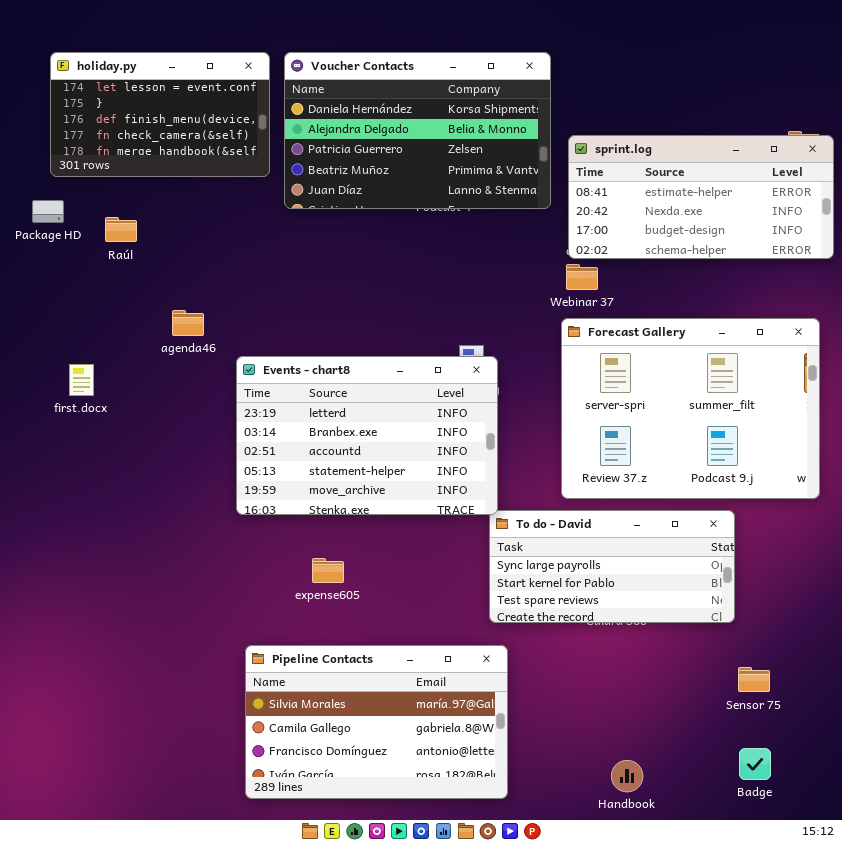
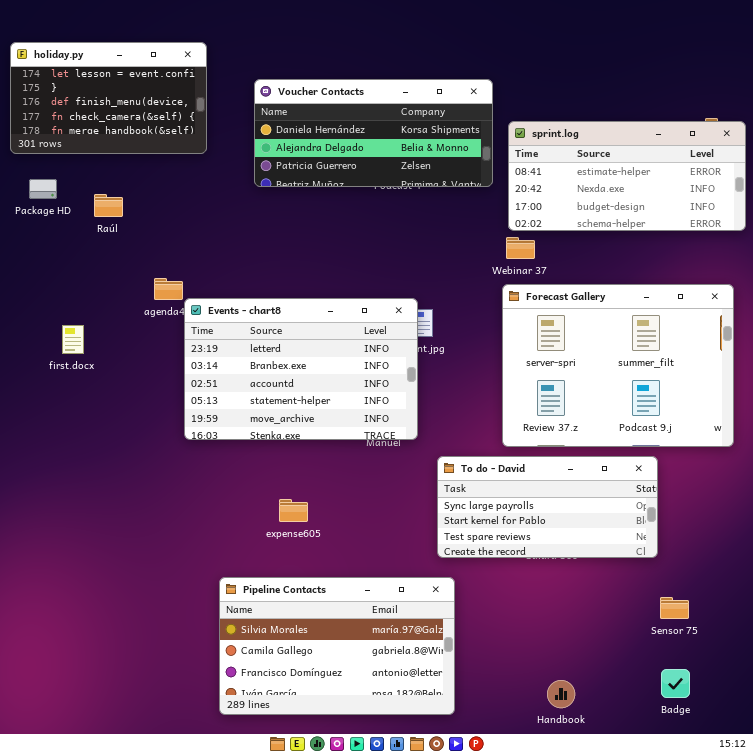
holiday.py: [50,52,270,177] -> [10,42,207,154], moved
Voucher Contacts: [284,52,551,209] -> [254,79,493,187], resized
Events - chart8: [236,356,498,515] -> [184,298,418,440], moved

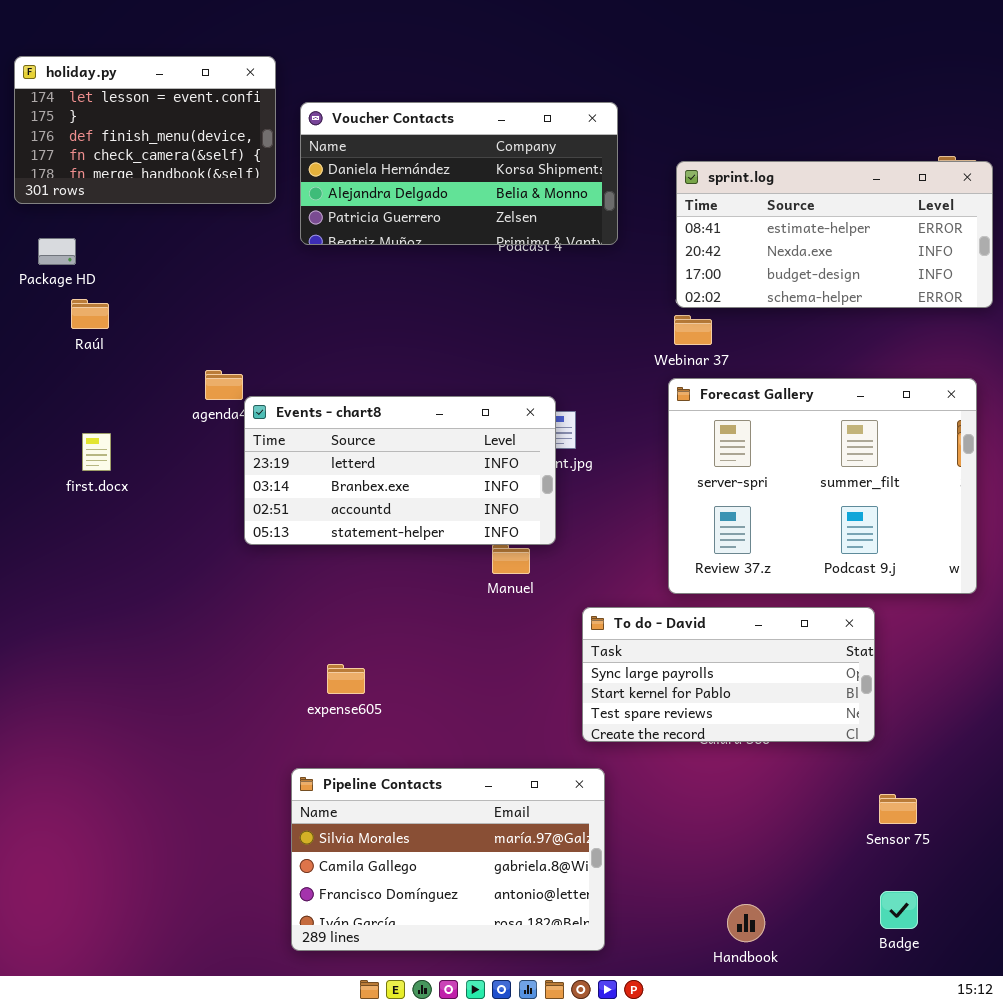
Voucher Contacts: [254,79,493,187] -> [300,102,618,245], moved
Raúl: [94,194,123,217] -> [71,299,109,329], moved
Events - chart8: [184,298,418,440] -> [244,396,556,545], resized
expense605: [279,499,308,522] -> [327,664,365,694], moved

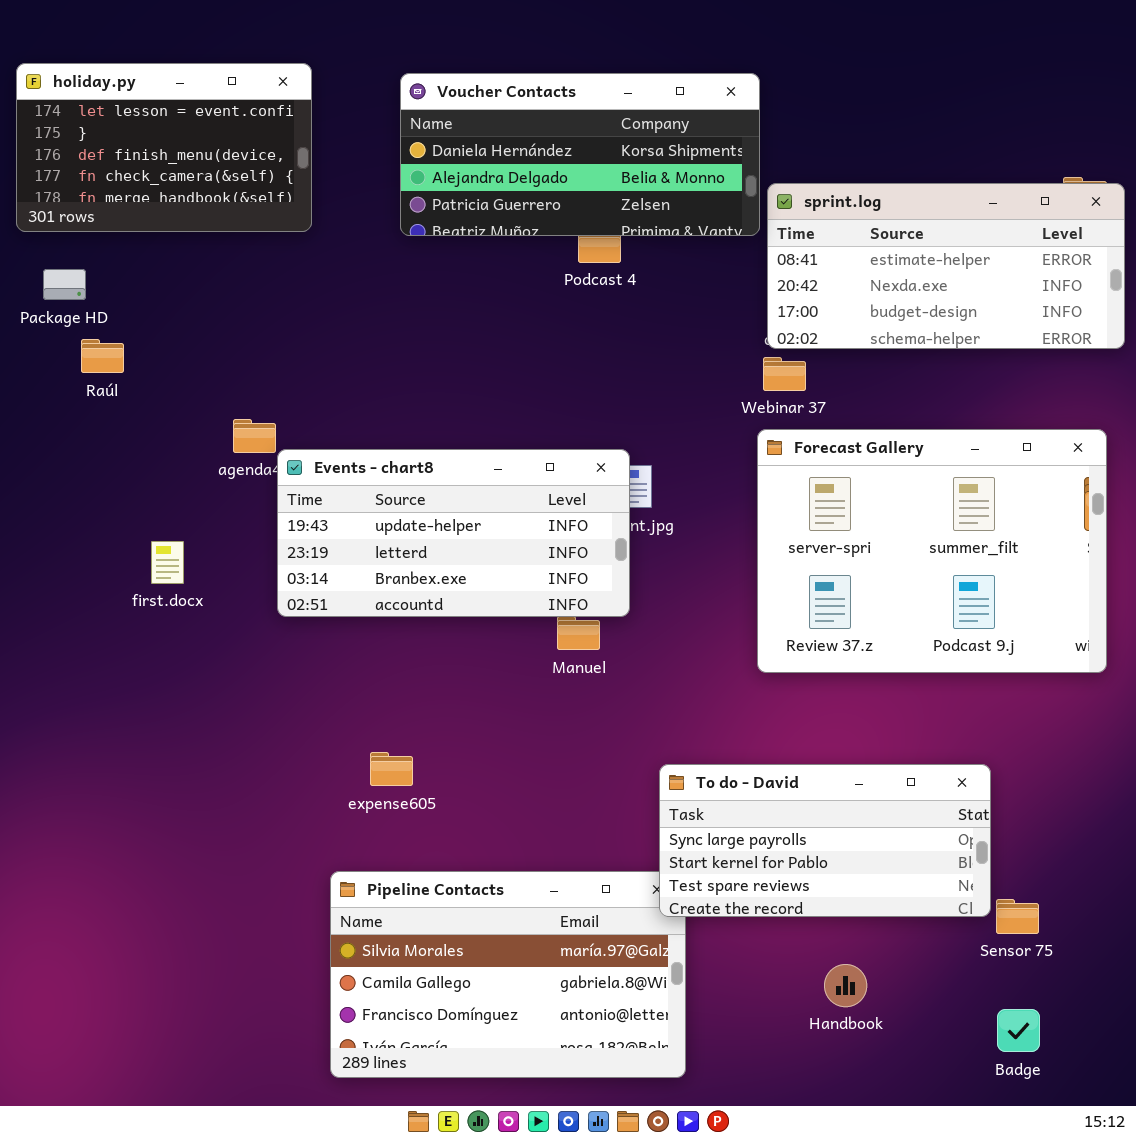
Voucher Contacts: [300,102,618,245] -> [400,73,760,236], moved
Events - chart8: [244,396,556,545] -> [277,449,630,617], scrolled up 1 row
first.docx: [82,433,111,471] -> [151,541,184,584], moved
To do - David: [582,607,875,742] -> [659,764,991,917], moved
Handbook: [727,904,765,942] -> [824,964,867,1007], moved

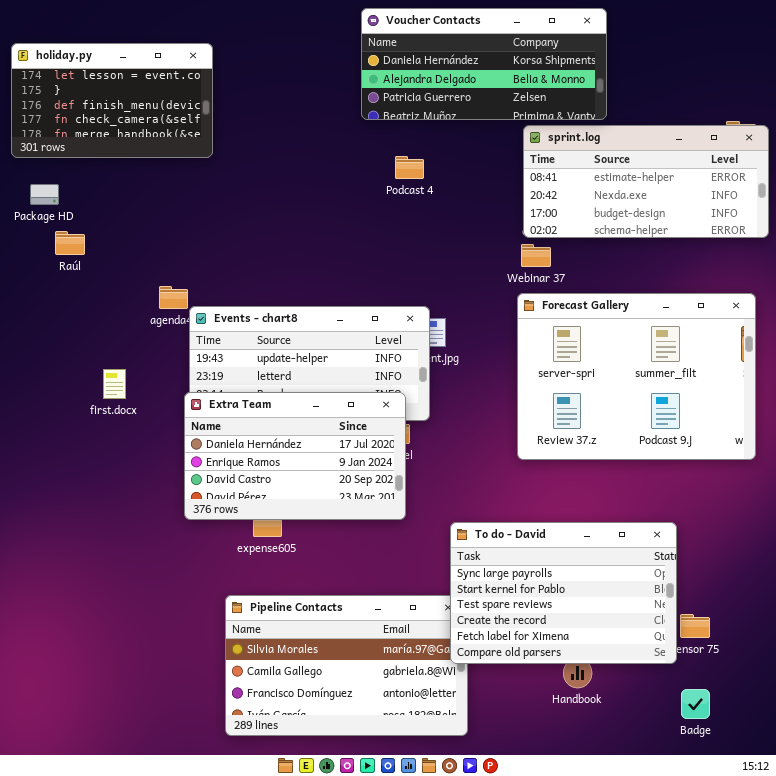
Voucher Contacts: [400,73,760,236] -> [361,8,607,120], moved
Extra Team: none -> [184,392,406,520], opened
To do - David: [659,764,991,917] -> [450,522,677,664], resized

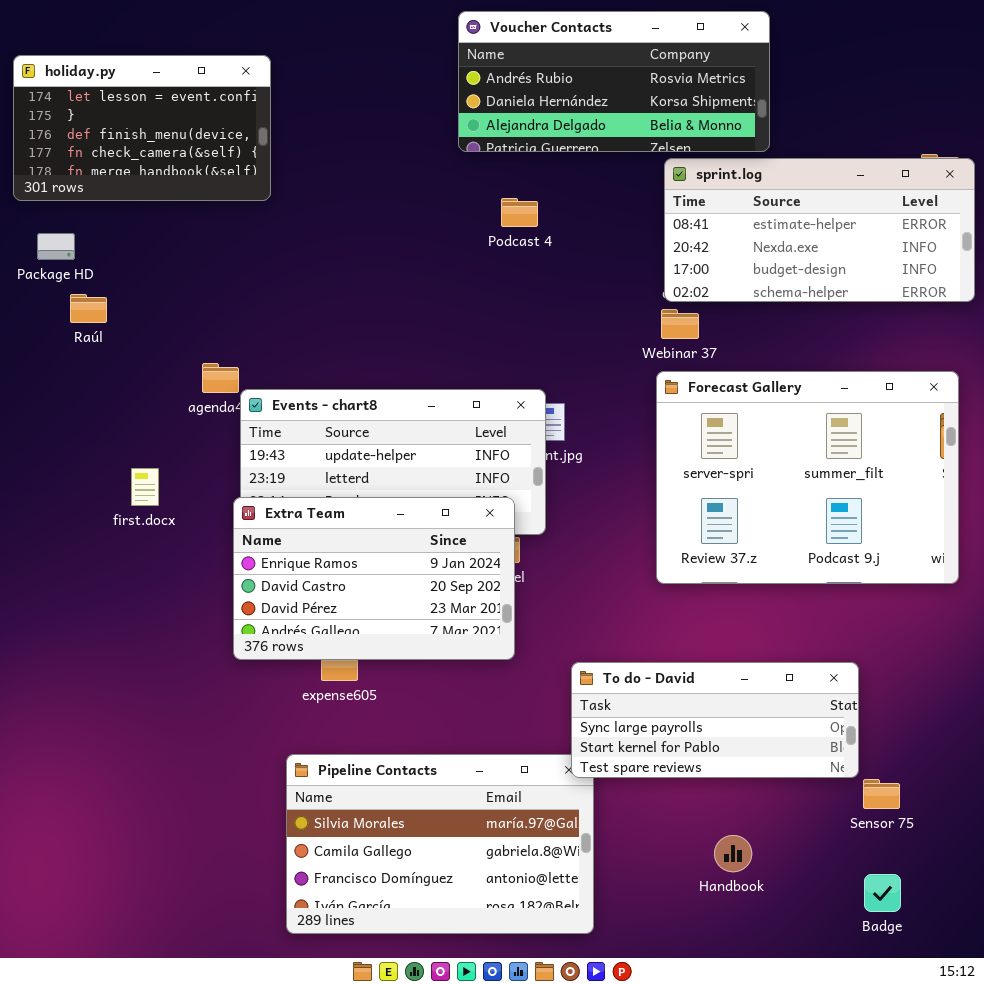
Voucher Contacts: [361,8,607,120] -> [458,11,770,152], scrolled up 1 row
Extra Team: [184,392,406,520] -> [233,497,515,660], scrolled down 1 row
To do - David: [450,522,677,664] -> [571,662,859,778], resized

